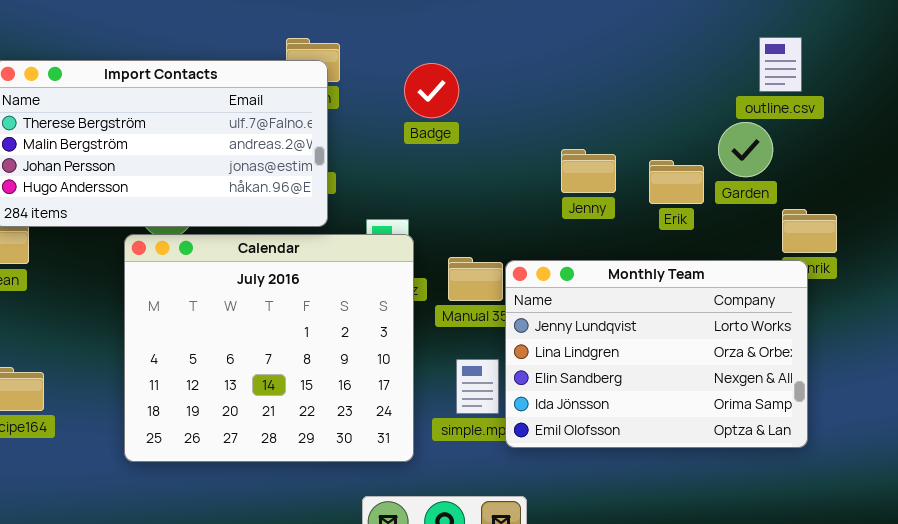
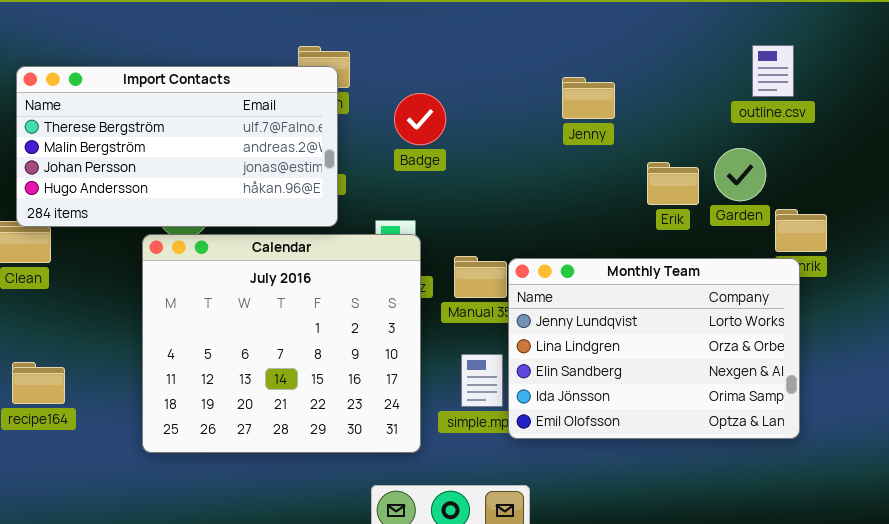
Badge: [404,63,459,118] -> [394,93,446,145], moved
Garden: [718,122,773,177] -> [714,148,766,201], moved
Jenny: [561,149,616,193] -> [562,77,615,119], moved

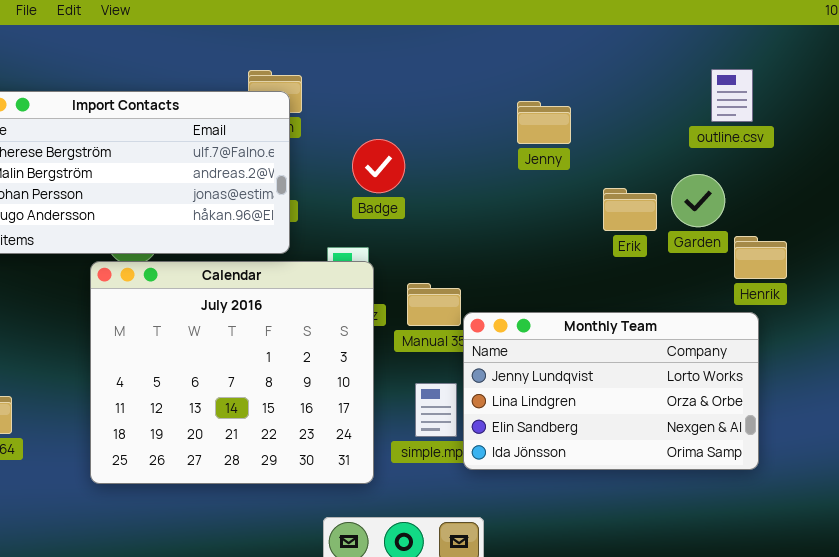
Badge: [394,93,446,145] -> [352,139,405,193], moved
Monthly Team: [508,258,800,439] -> [463,312,759,470], resized

